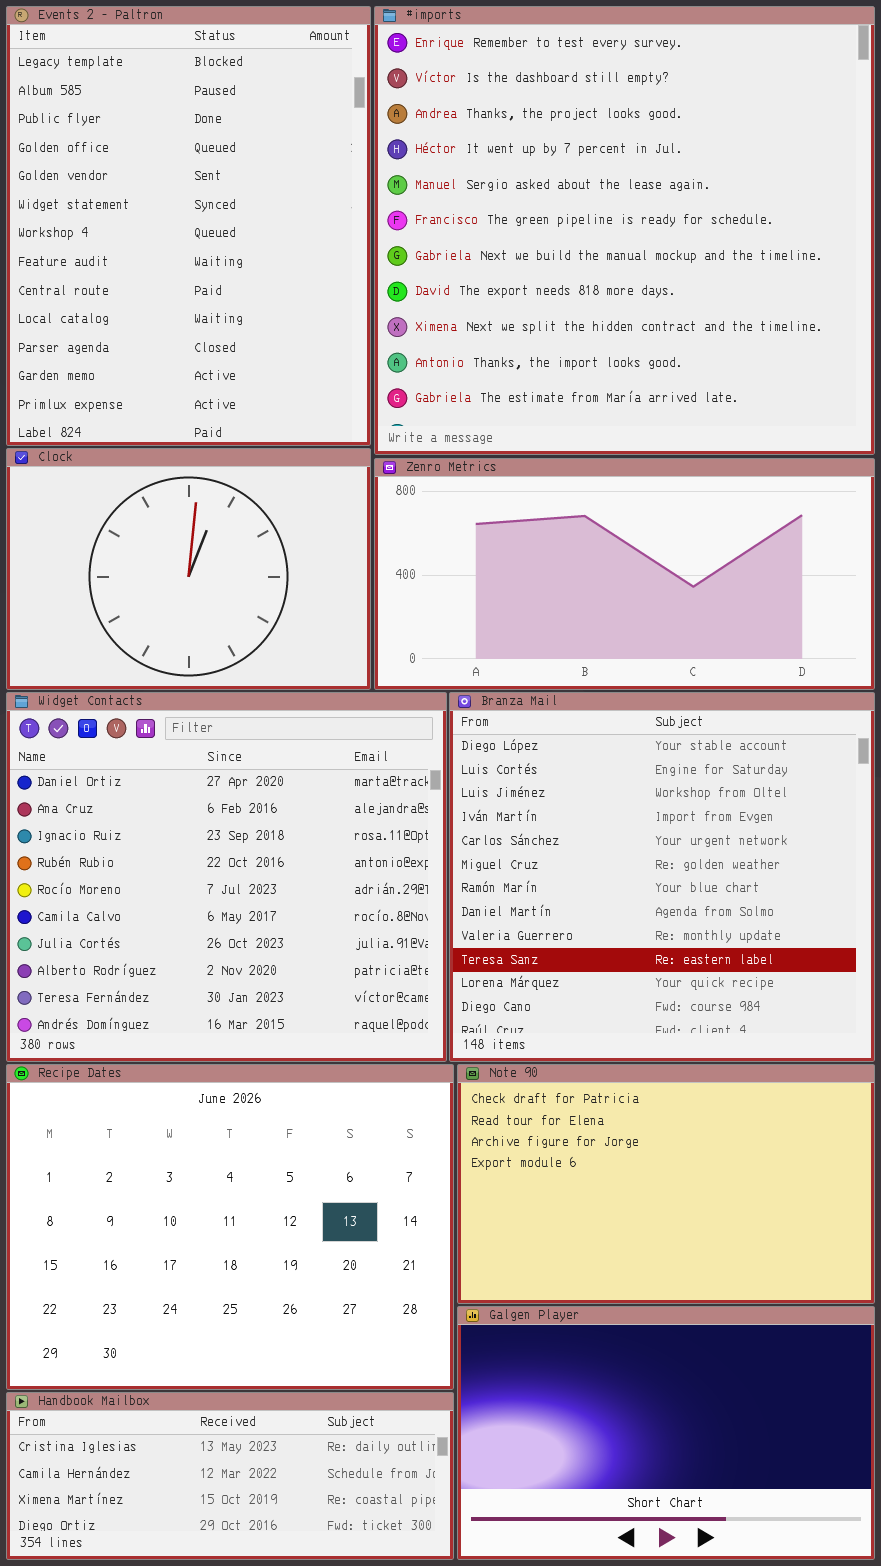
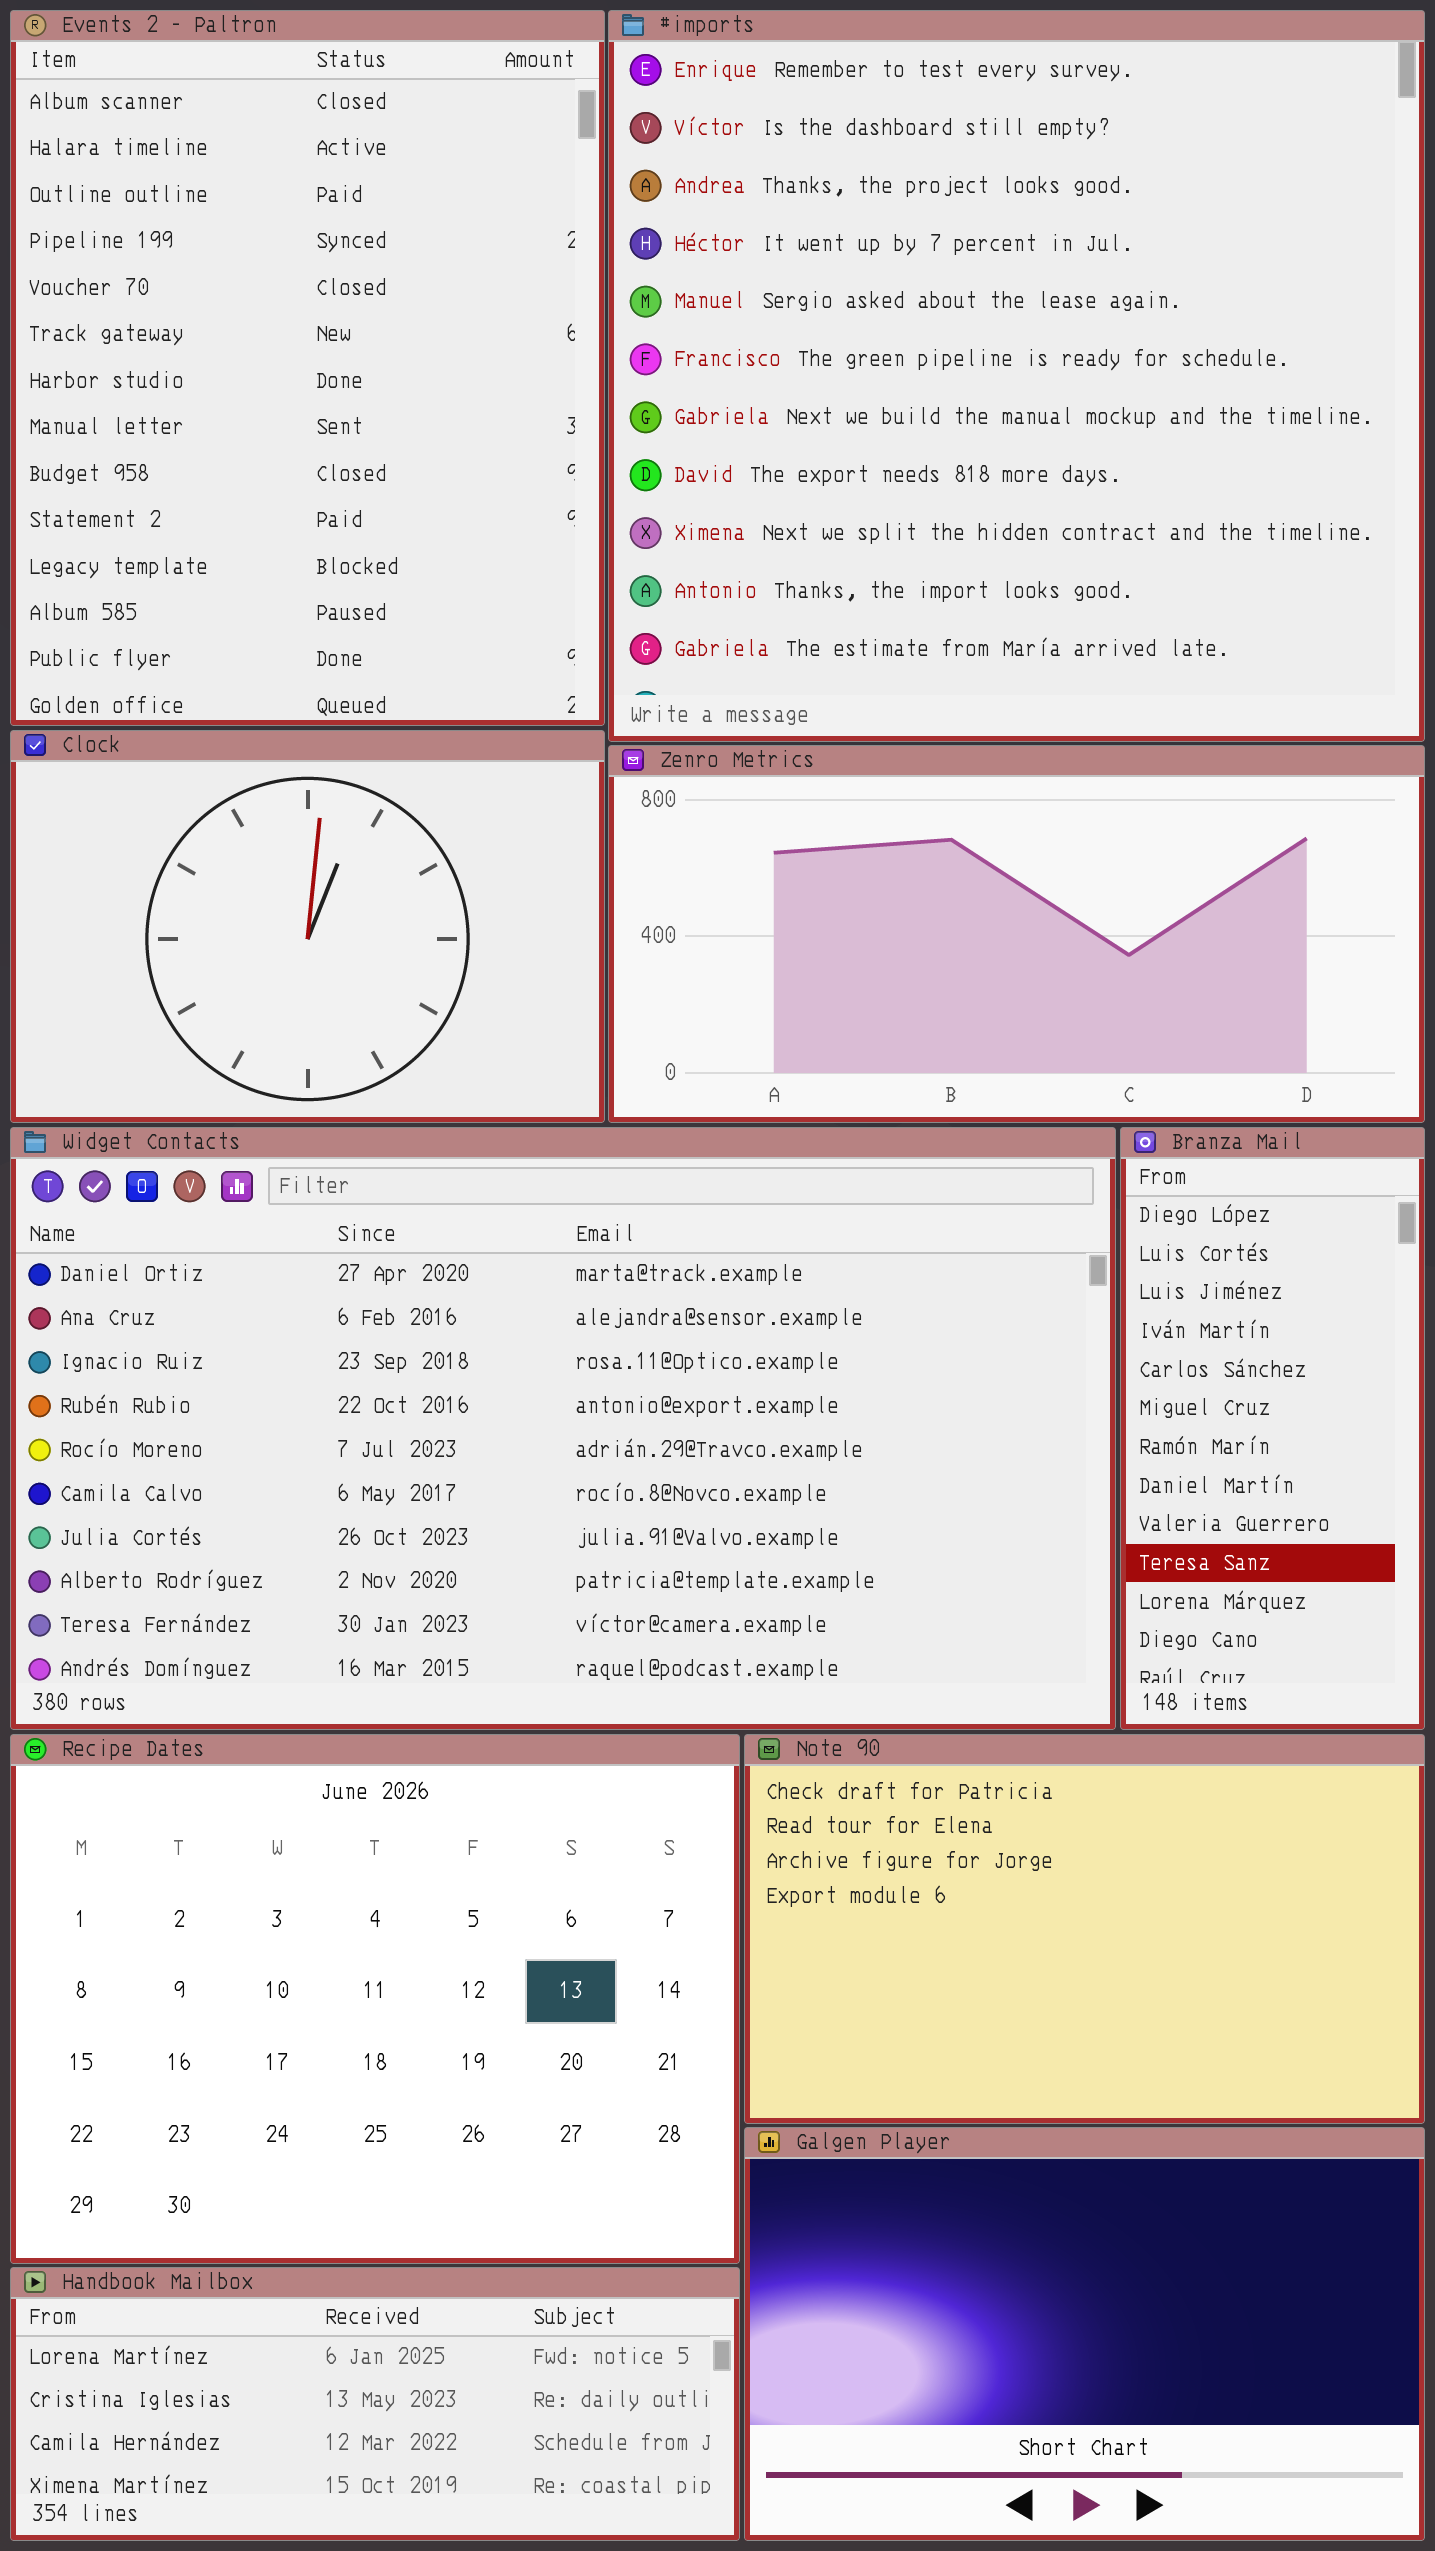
Events 2 - Paltron: [6,6,371,446] -> [10,10,605,726], scrolled up 10 rows
Widget Contacts: [6,692,447,1062] -> [10,1127,1116,1730], resized
Branza Mail: [449,692,875,1062] -> [1120,1127,1425,1730], resized
Handbook Mailbox: [6,1392,454,1560] -> [10,2267,740,2541], scrolled up 1 row

